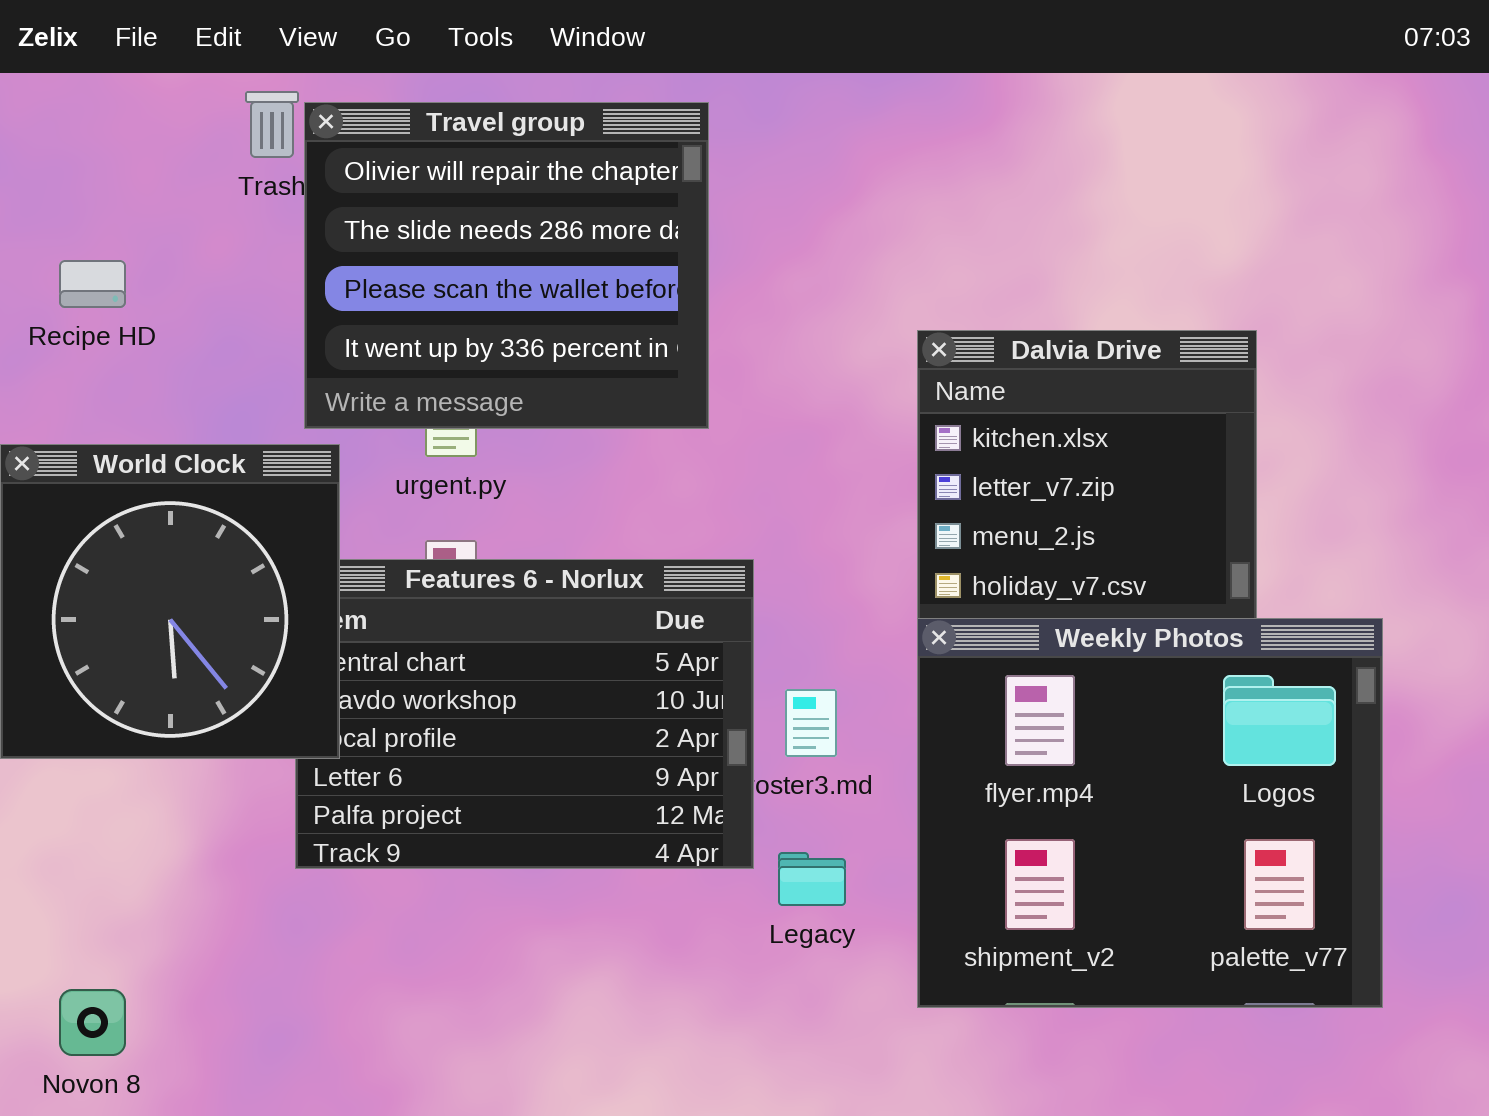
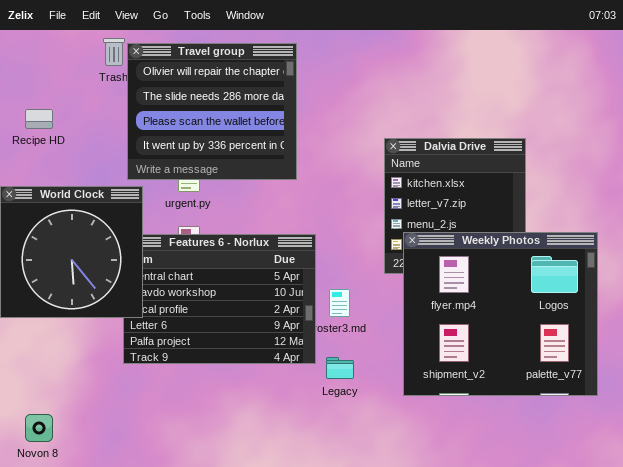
Weekly Photos: [917,618,1383,1008] -> [403,232,598,396], moved

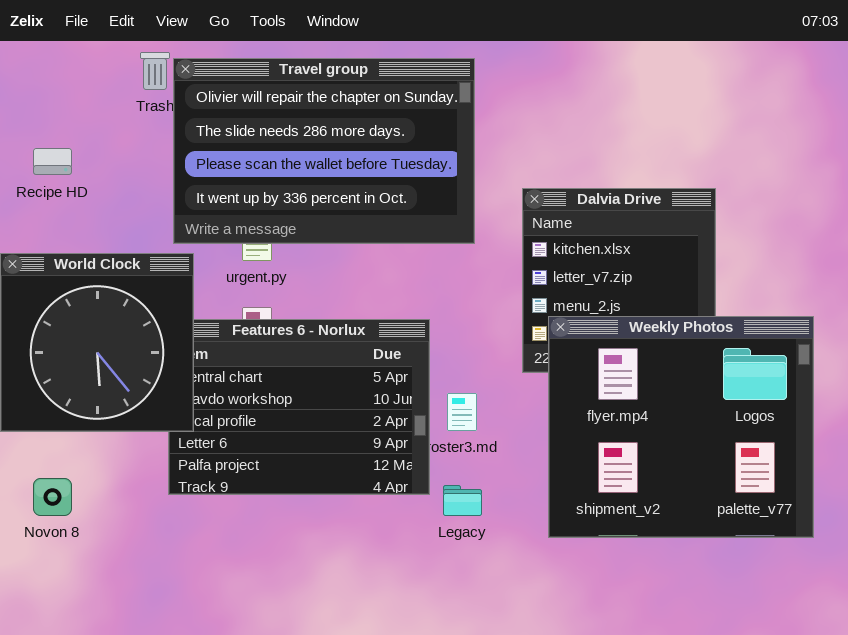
Travel group: [127,43,297,180] -> [173,58,475,244], resized
Novon 8: [25,414,53,442] -> [33,478,72,516], moved

